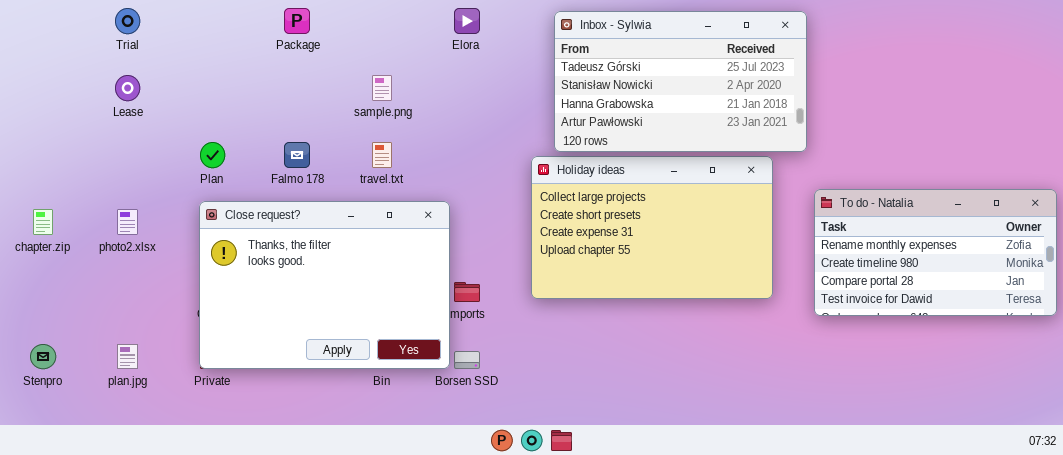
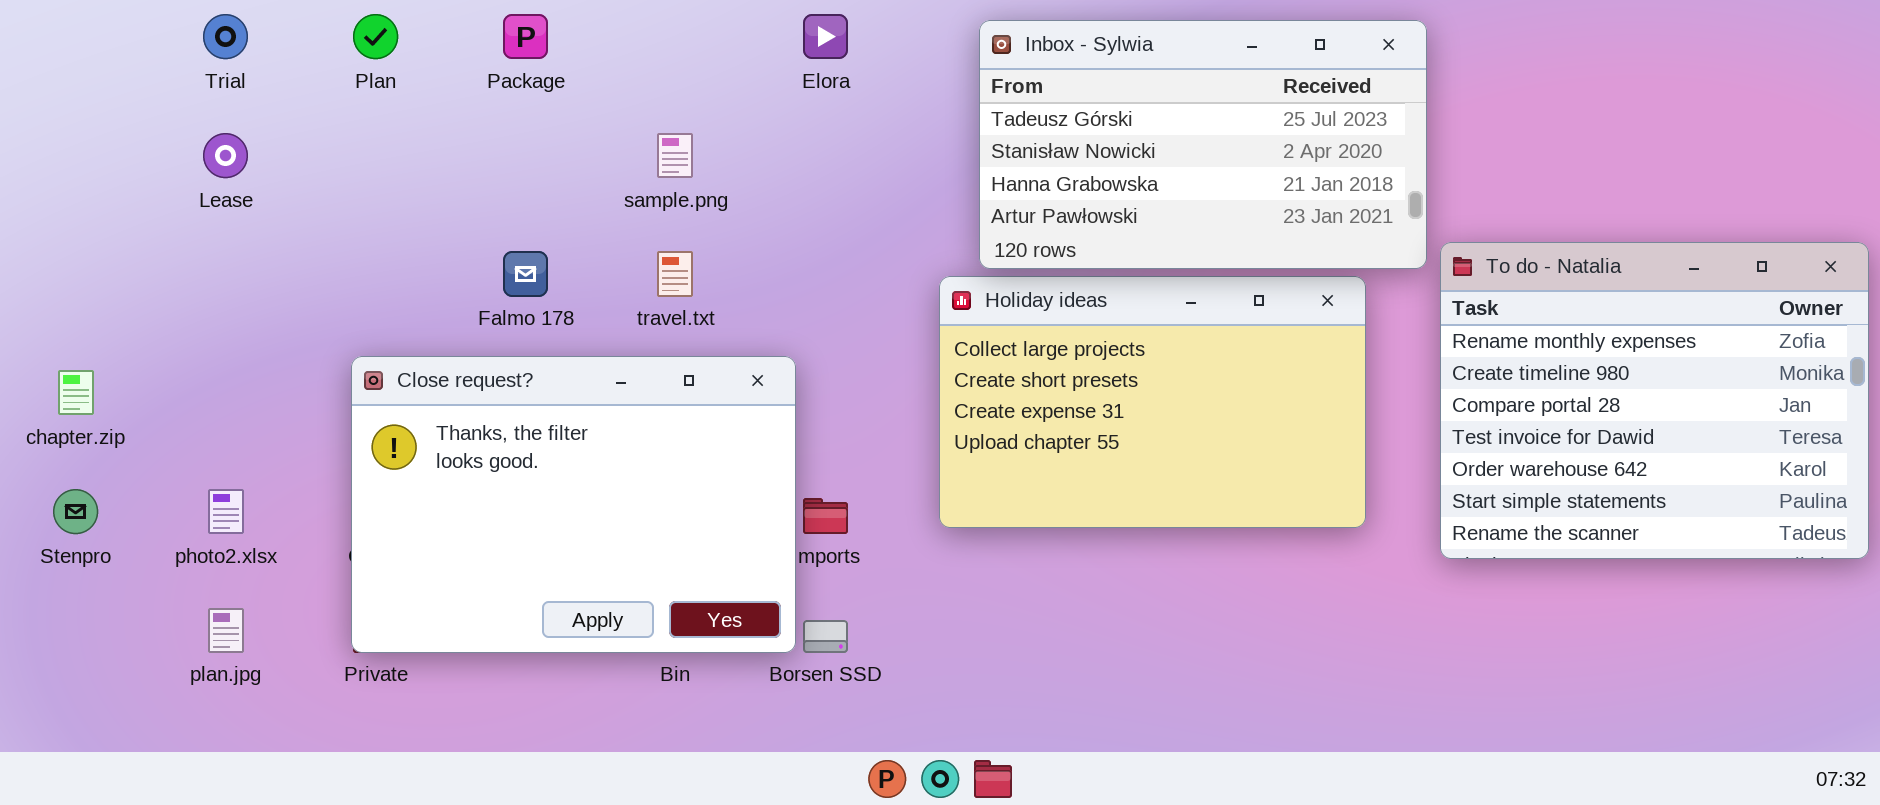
Plan: [200,142,225,168] -> [353,14,398,59], moved
To do - Natalia: [814,189,1057,316] -> [1440,242,1869,559], resized
photo2.xlsx: [117,209,138,235] -> [208,489,244,534], moved
Stenpro: [30,344,56,369] -> [53,489,98,534], moved

